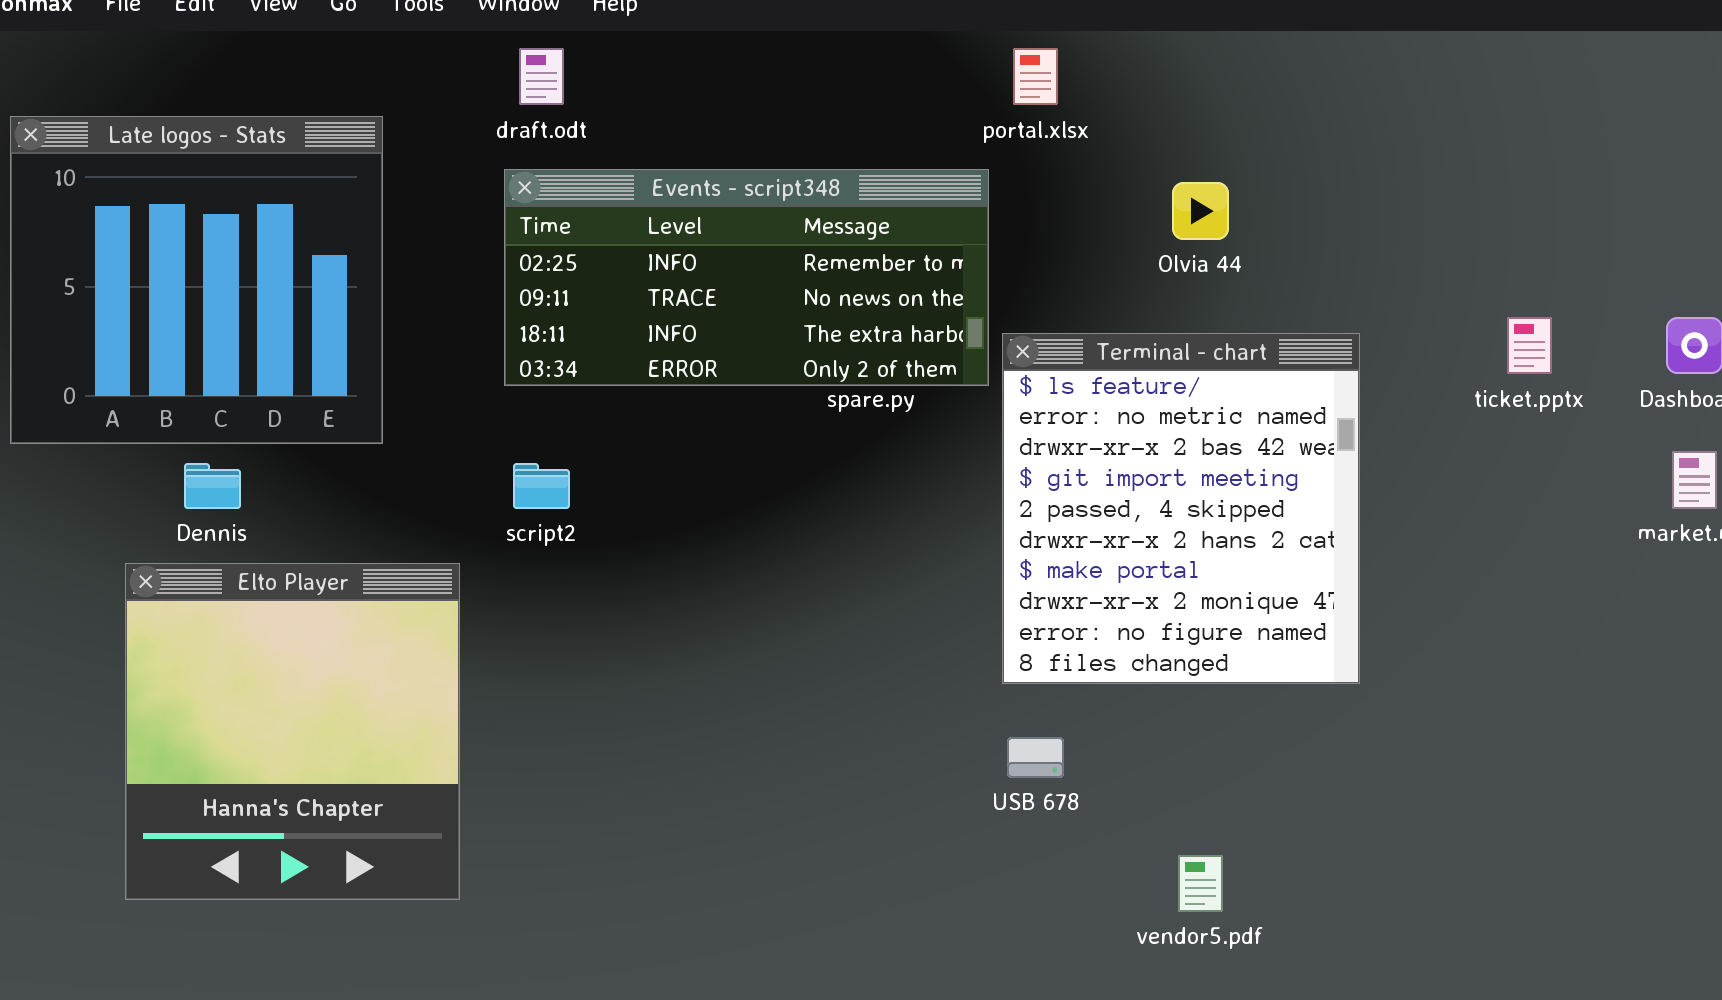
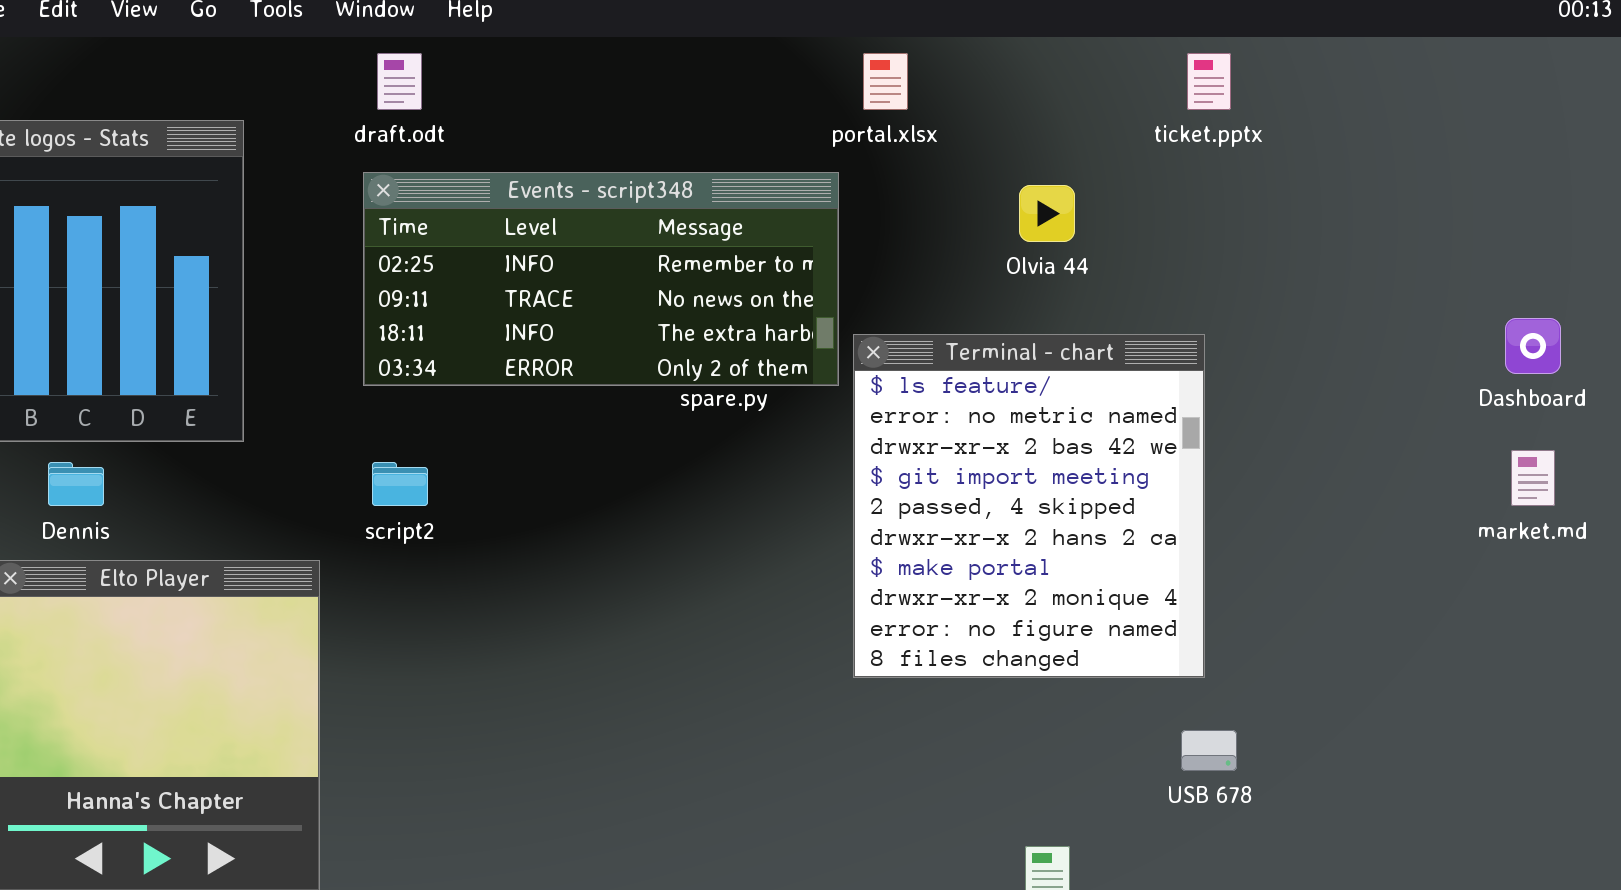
ticket.pptx: [1507,317,1552,374] -> [1187,53,1231,110], moved
USB 678: [1007,737,1064,778] -> [1181,730,1237,771], moved

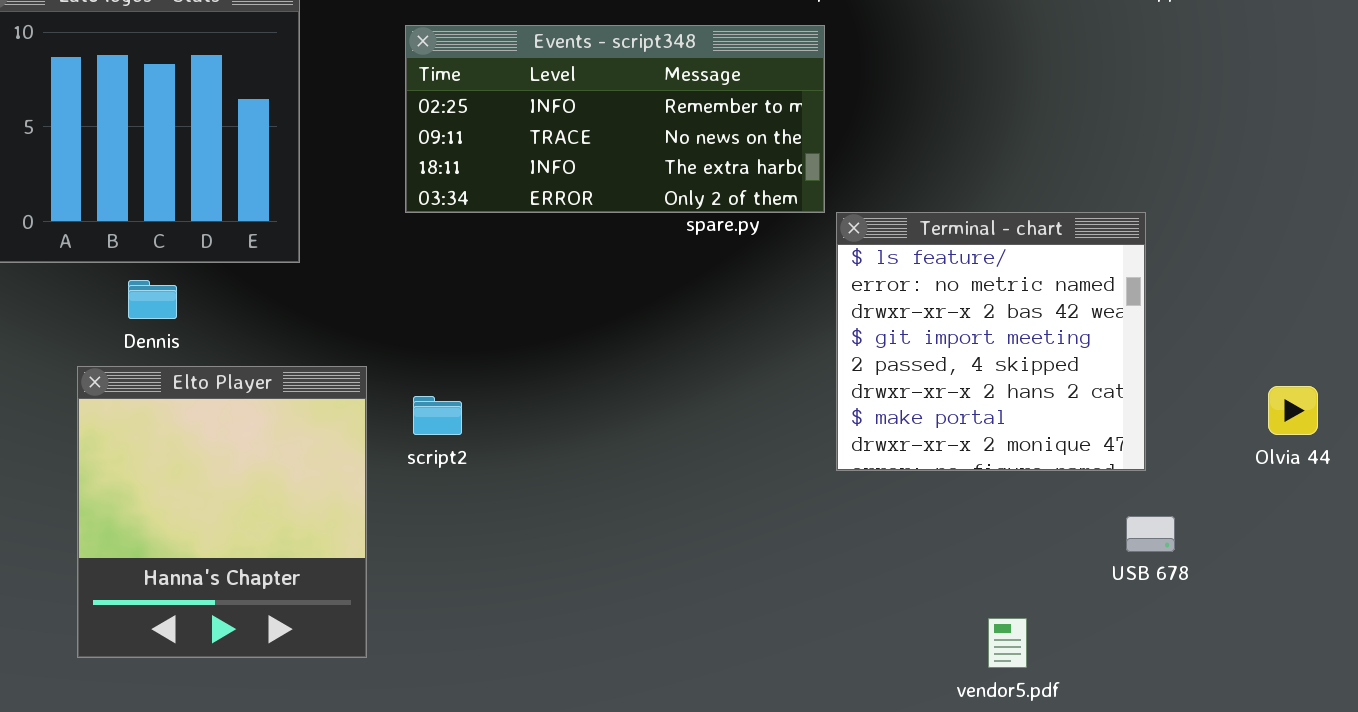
Olvia 44: [1019,185,1075,242] -> [1268,386,1318,435], moved
Terminal - chart: [853,334,1205,678] -> [836,212,1146,471], resized
script2: [372,462,428,506] -> [413,396,462,435], moved

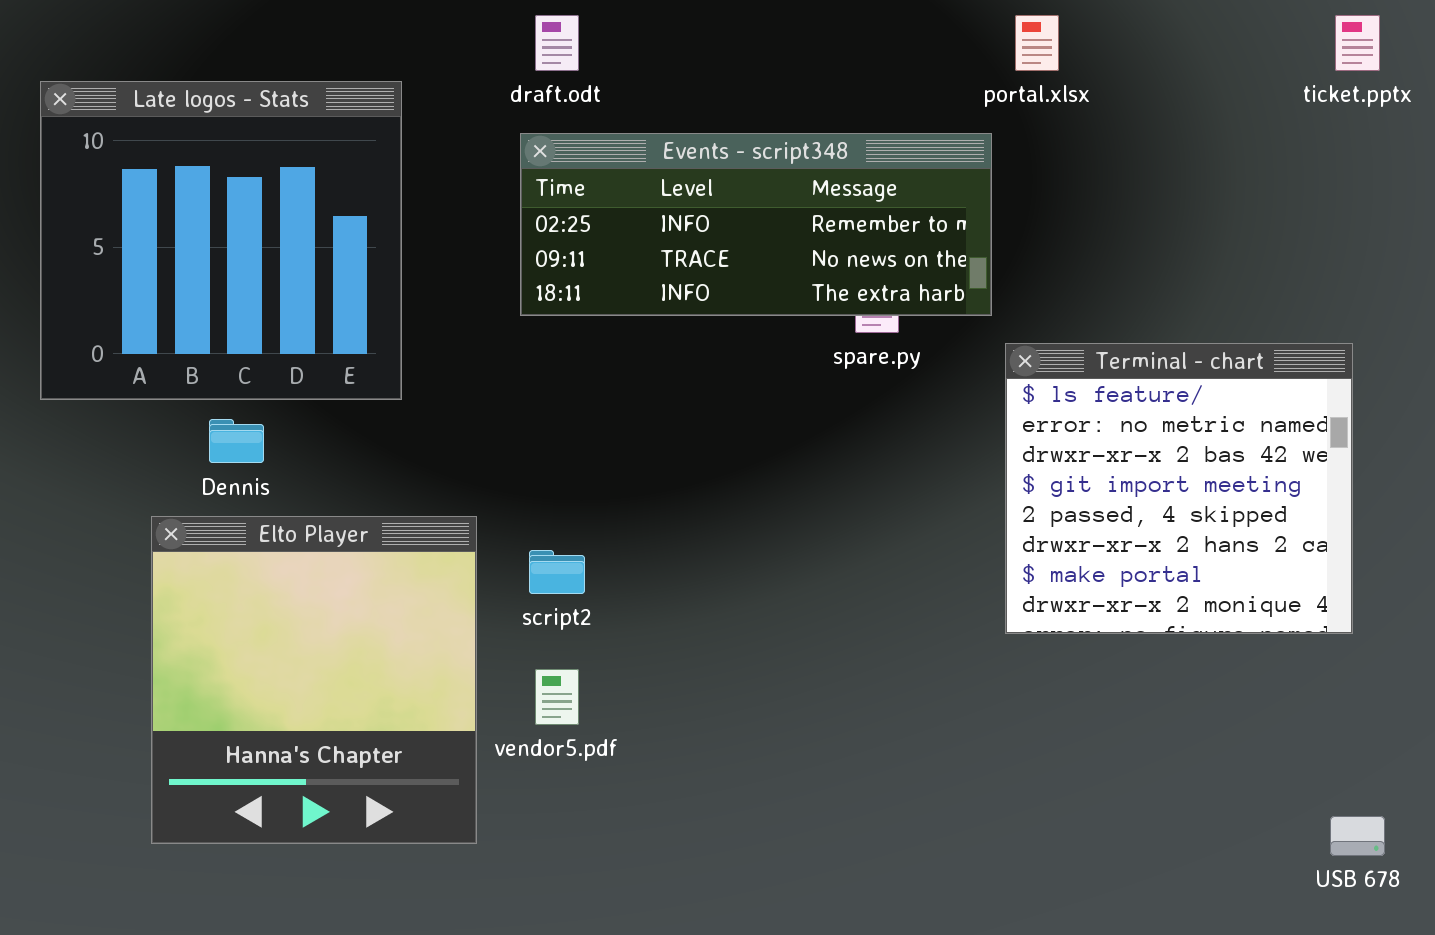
Events - script348: [405,25,825,213] -> [520,133,992,316], resized
USB 678: [1126,516,1175,552] -> [1330,816,1385,856], moved
vendor5.pdf: [988,618,1027,668] -> [535,669,579,725], moved

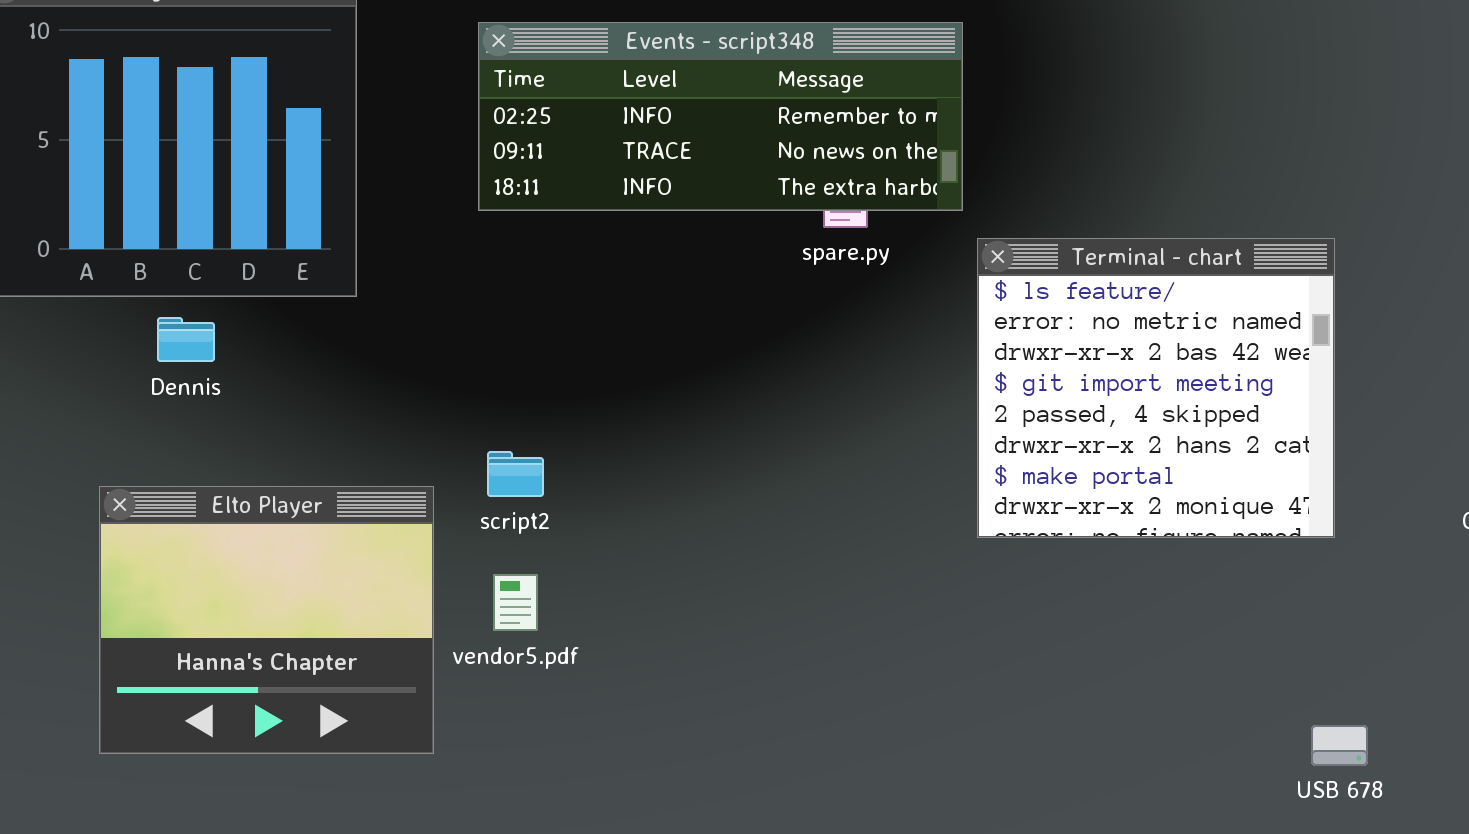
Elto Player: [151,516,477,844] -> [99,486,434,754], resized

